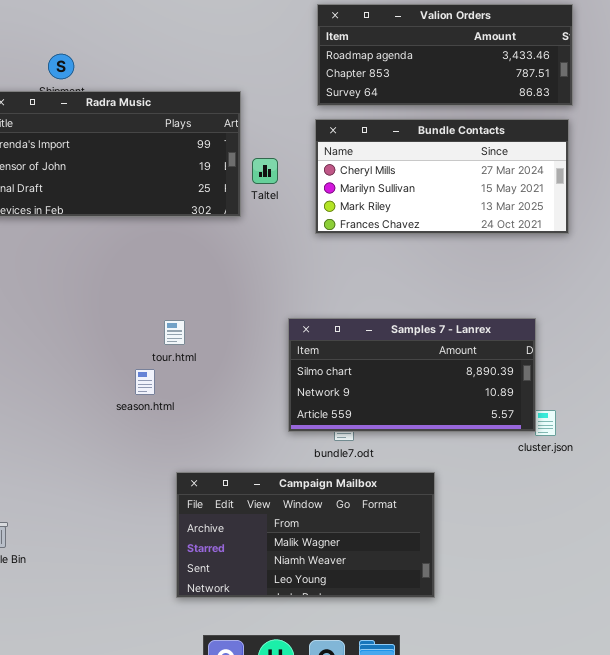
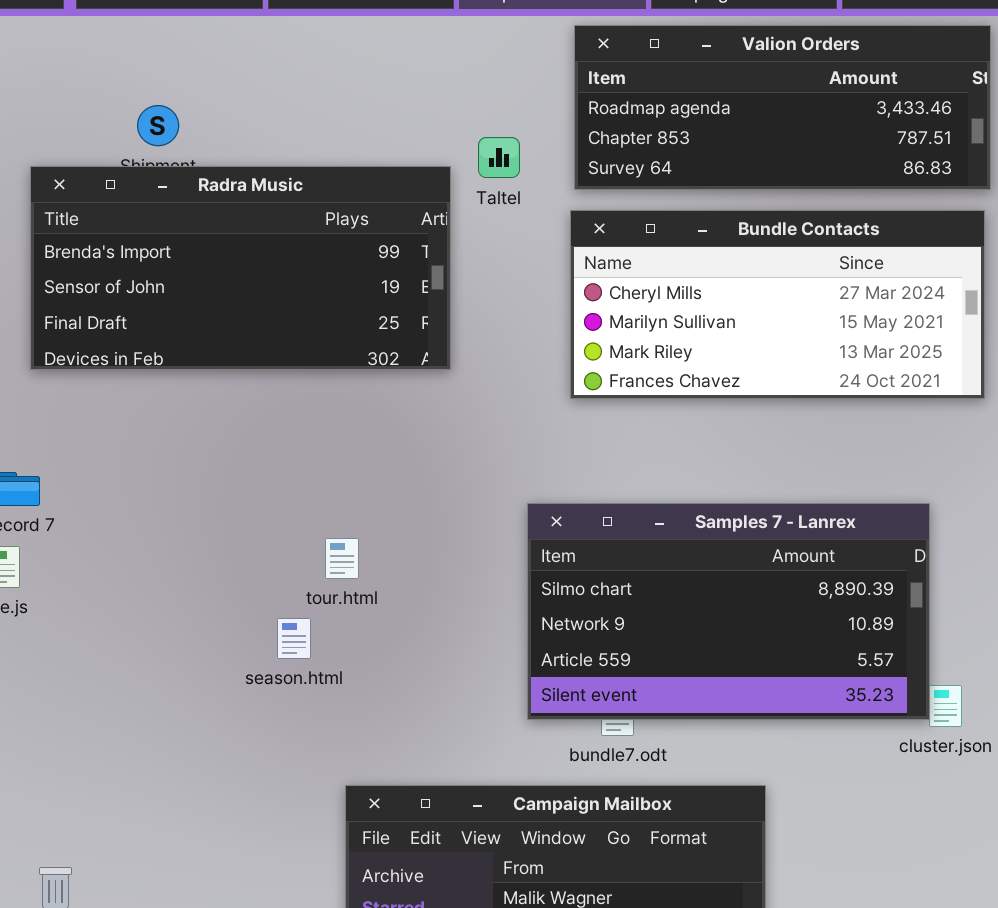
Taltel: [252,158,278,184] -> [478,137,520,178], moved
Samples 7 - Lanrex: [288,318,536,432] -> [527,503,930,720], resized

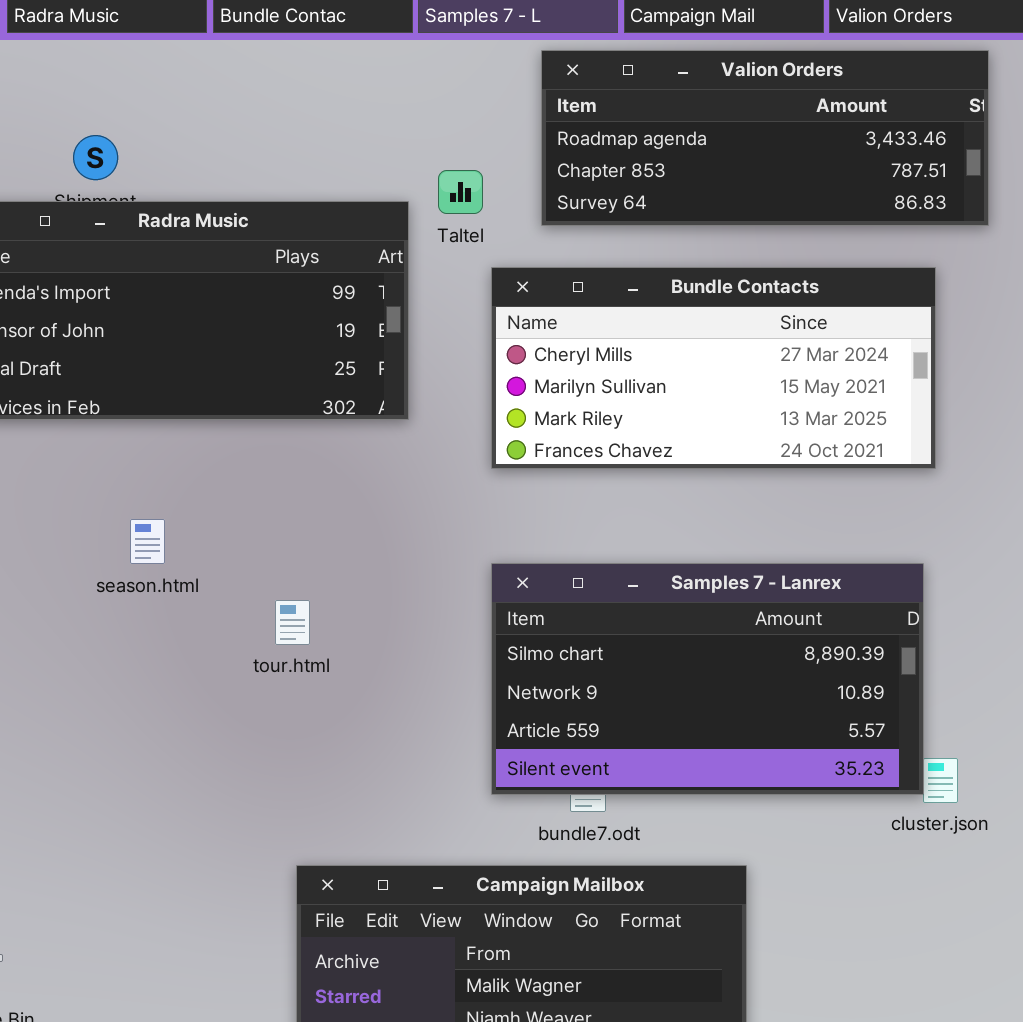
Bundle Contacts: [570,210,985,399] -> [491,267,936,469], moved
season.html: [277,618,311,659] -> [130,519,165,564], moved

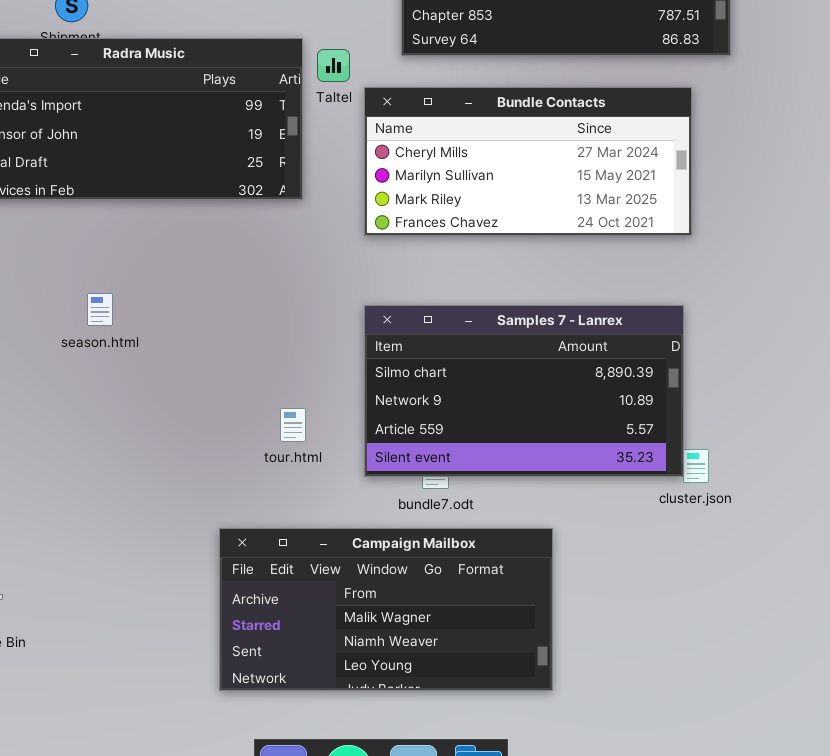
Taltel: [438,170,483,214] -> [317,49,350,82], moved
season.html: [130,519,165,564] -> [87,293,113,326], moved
tour.html: [275,600,310,645] -> [280,408,306,442], moved

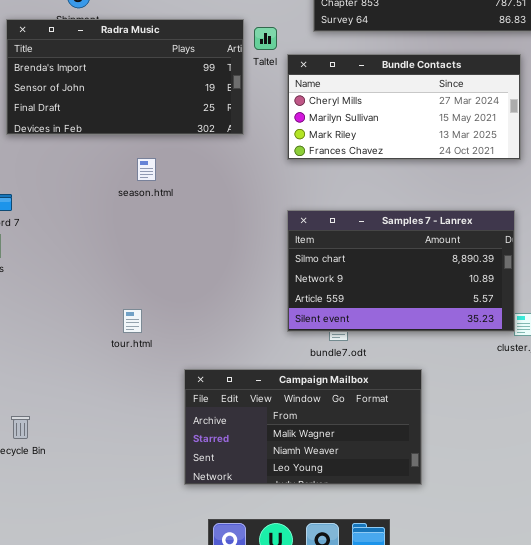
season.html: [87,293,113,326] -> [137,158,156,181], moved
tour.html: [280,408,306,442] -> [123,309,142,333], moved

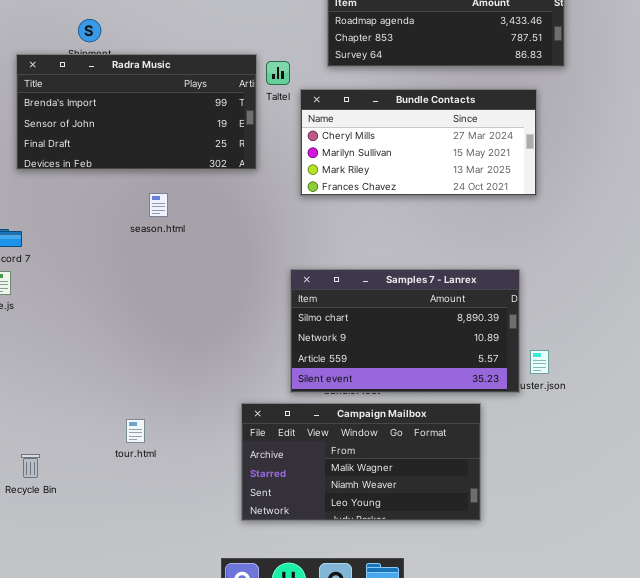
Samples 7 - Lanrex: [287,210,515,332] -> [290,269,520,393], moved
tour.html: [123,309,142,333] -> [126,419,145,443], moved
Campaign Mailbox: [184,369,422,485] -> [241,403,481,521], moved

